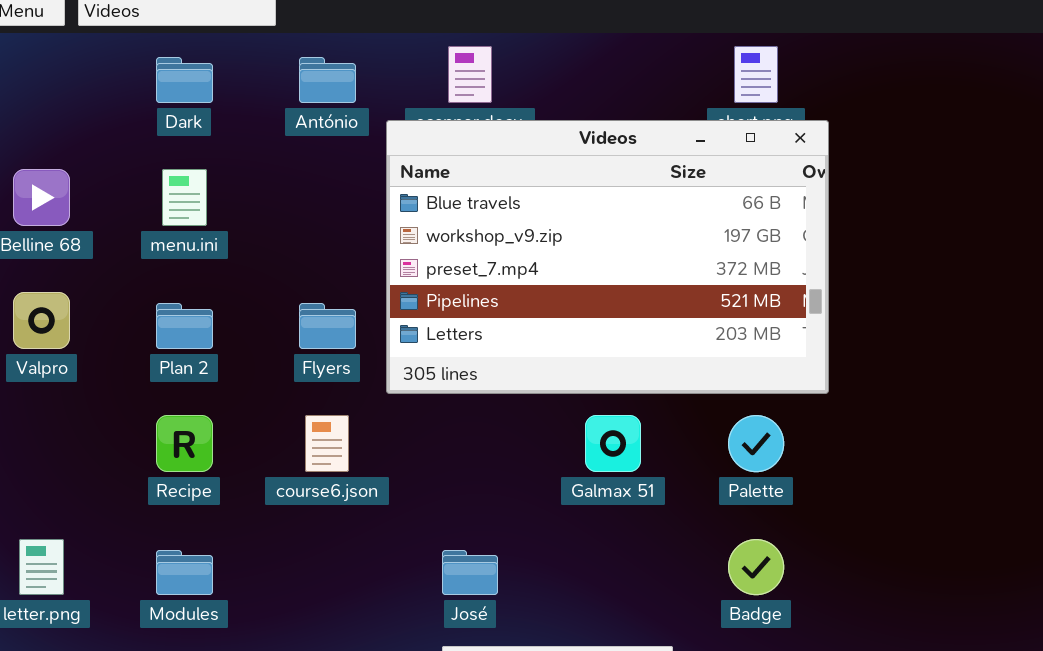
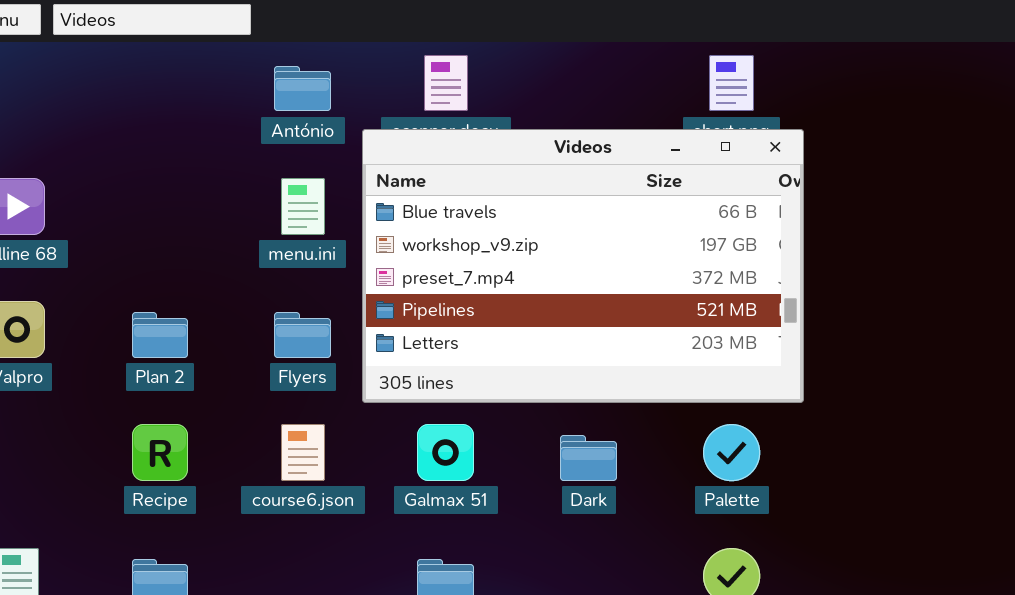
Dark: [156,57,213,103] -> [560,435,617,481], moved
menu.ini: [162,169,207,226] -> [281,178,325,235], moved
Galmax 51: [585,415,641,472] -> [417,424,474,481], moved

